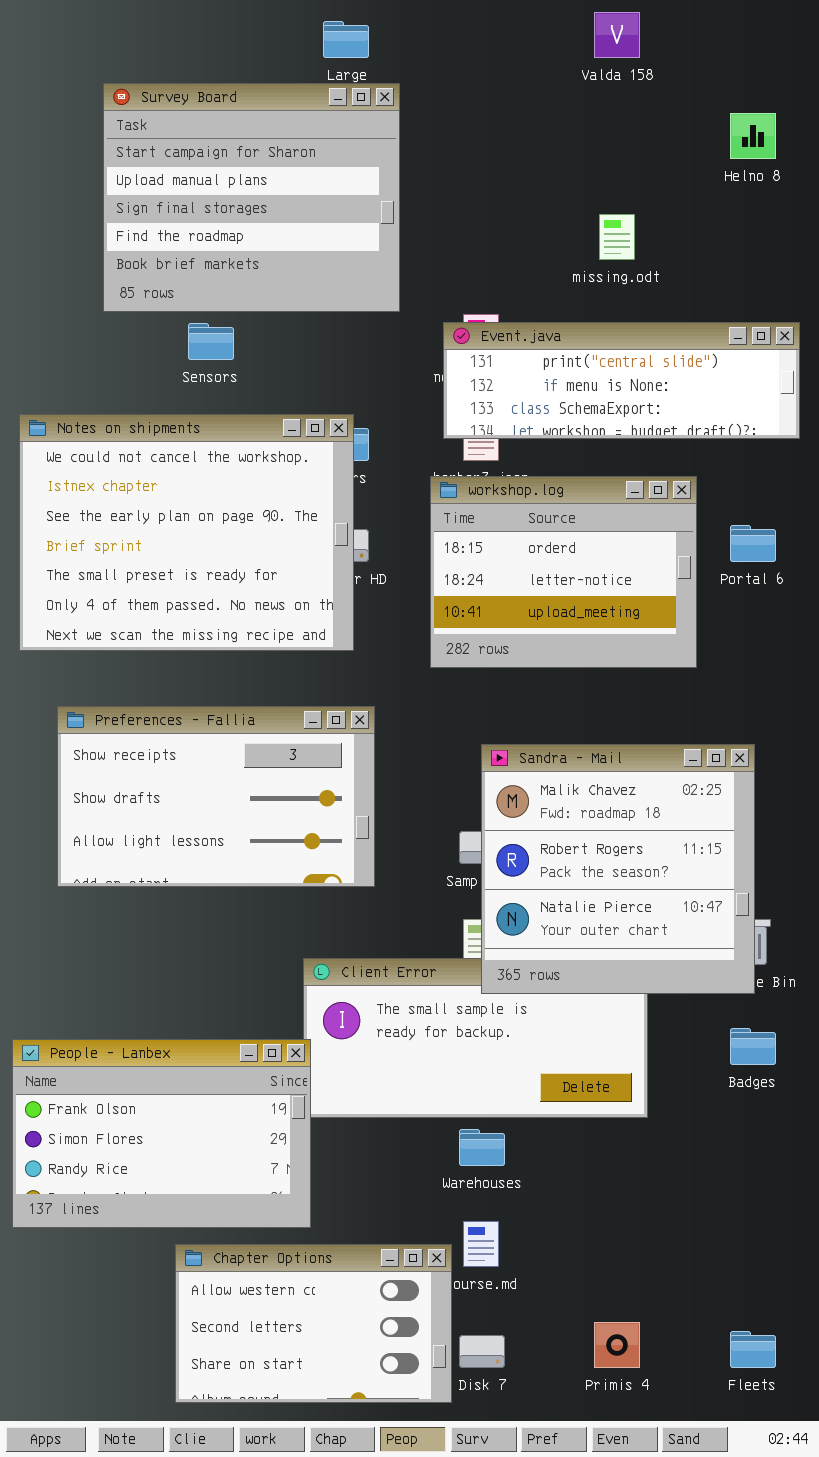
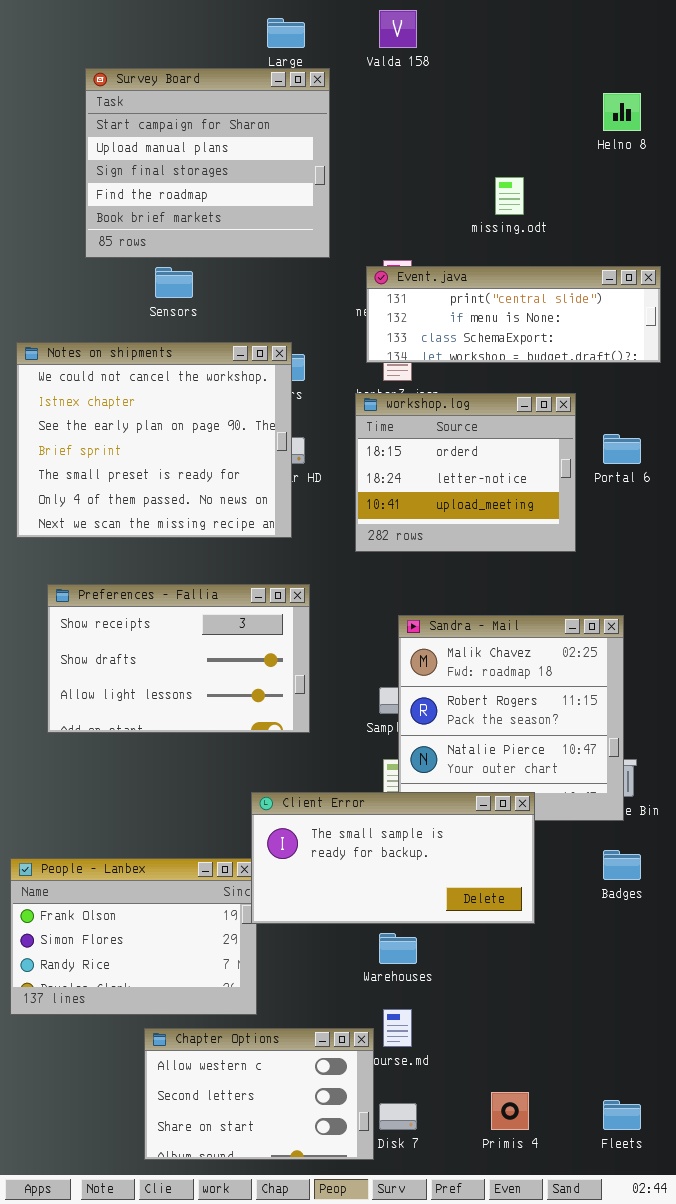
Valda 158: [594,12,640,58] -> [379,10,417,48], moved
Client Error: [303,958,648,1118] -> [251,792,535,924], raised

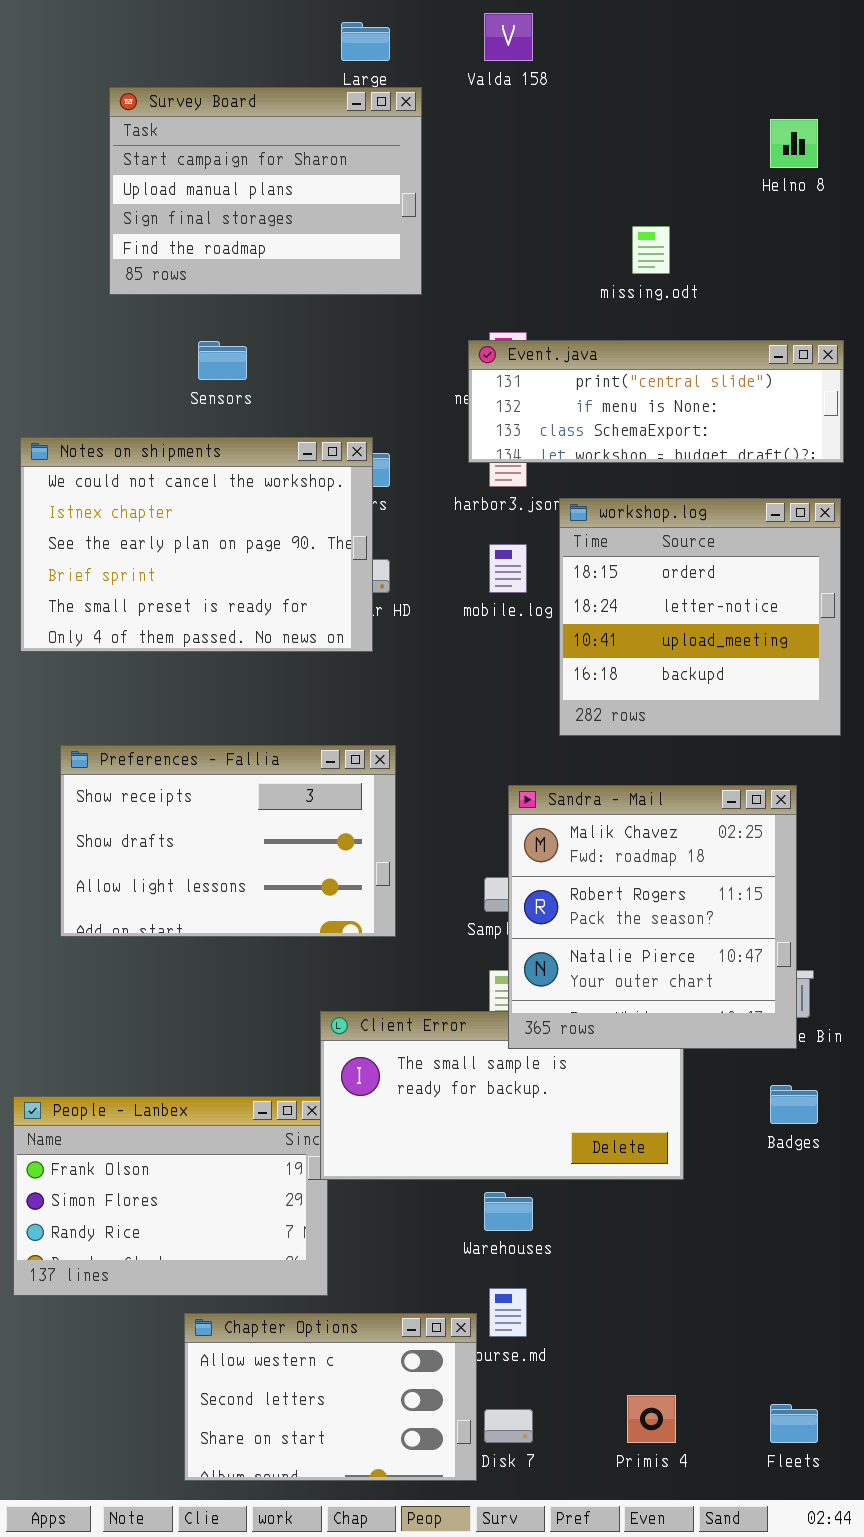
Survey Board: [85,68,330,258] -> [109,87,422,295], resized
Notes on shipments: [16,342,292,538] -> [20,437,373,652], resized
workshop.log: [355,393,576,552] -> [559,498,841,736], moved, resized
Sandra - Mail: [398,615,624,821] -> [508,785,797,1049], raised

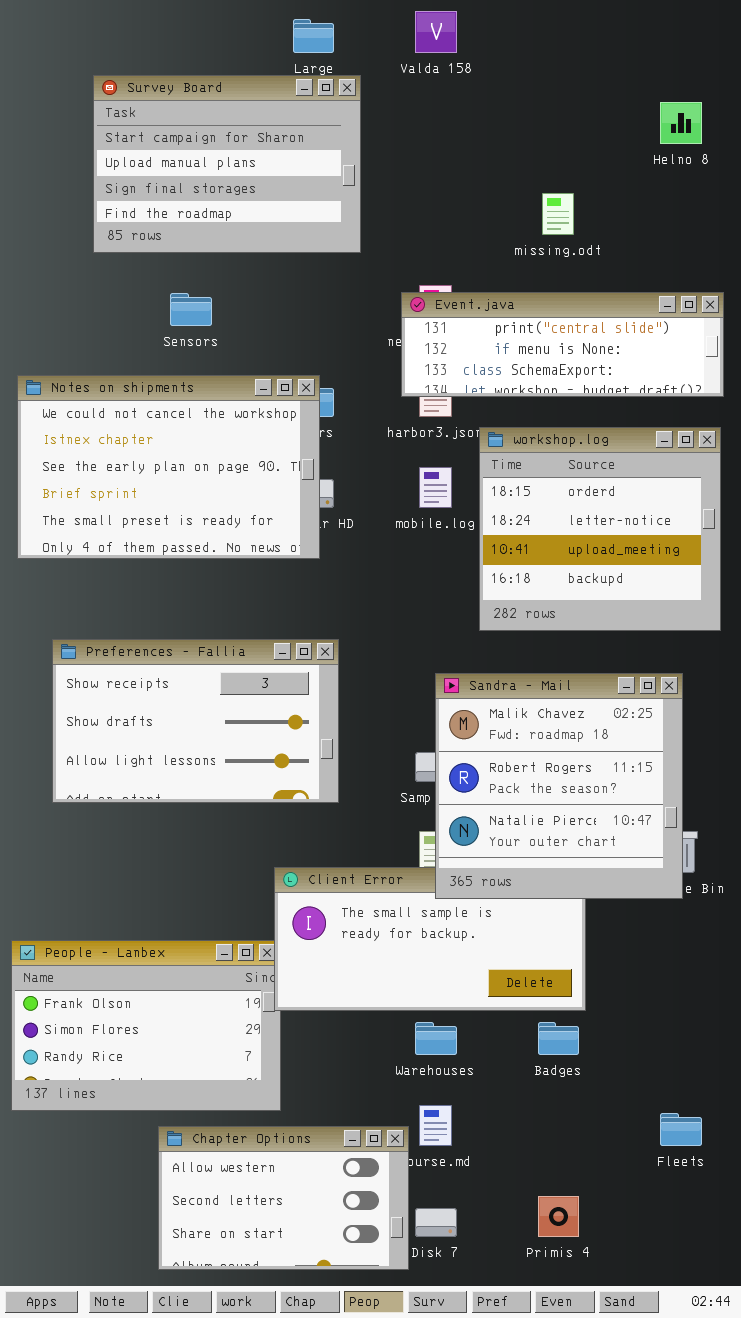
Badges: [770,1085,818,1124] -> [538,1022,579,1055], moved
Fleets: [770,1404,818,1443] -> [660,1113,702,1146], moved

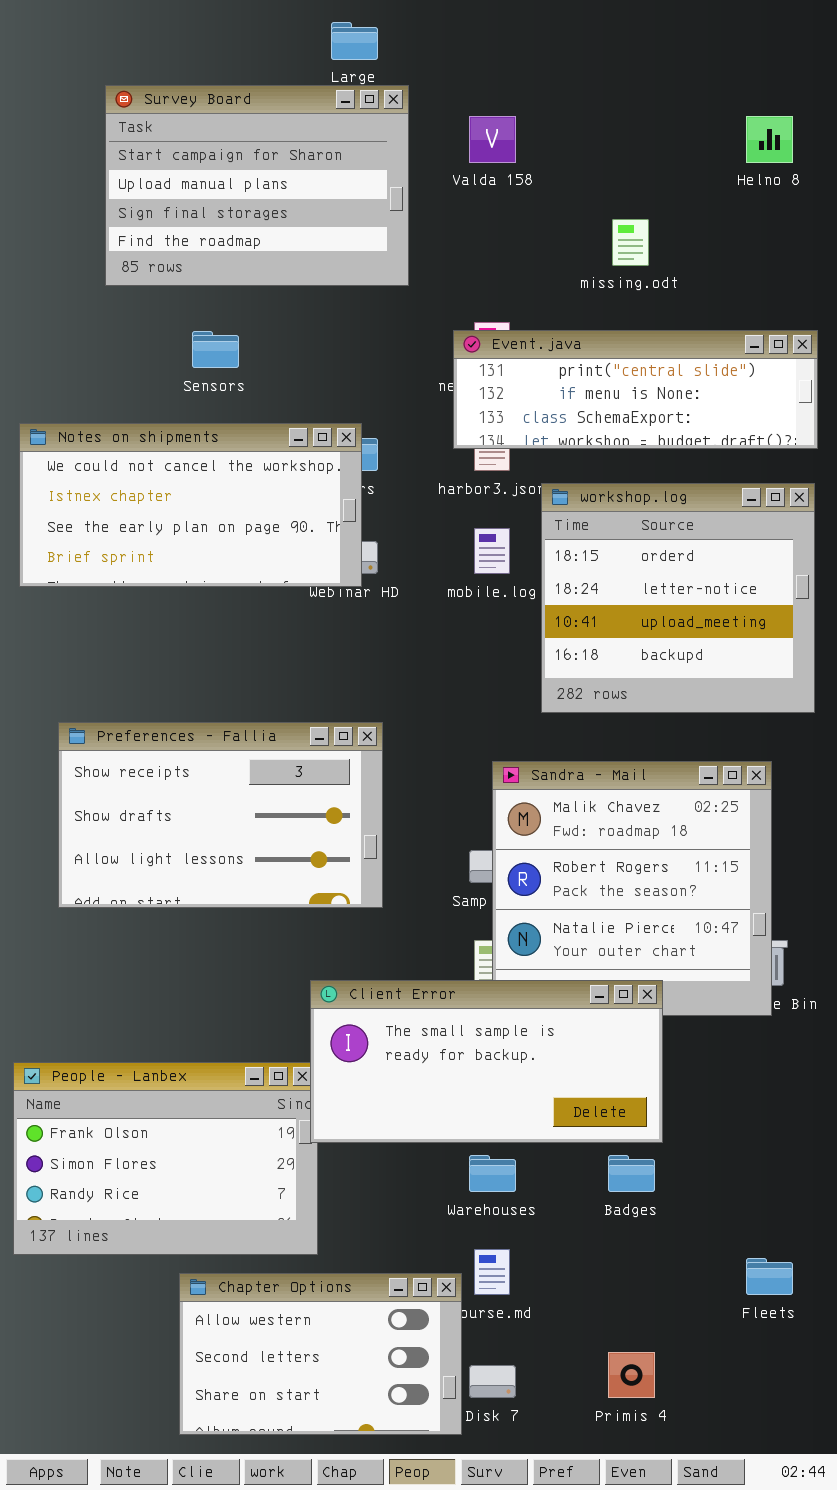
Valda 158: [415,11,457,53] -> [469,116,516,163], moved
Notes on shipments: [17,375,320,559] -> [19,423,362,587], resized
Client Error: [274,867,586,1011] -> [310,980,663,1143], raised

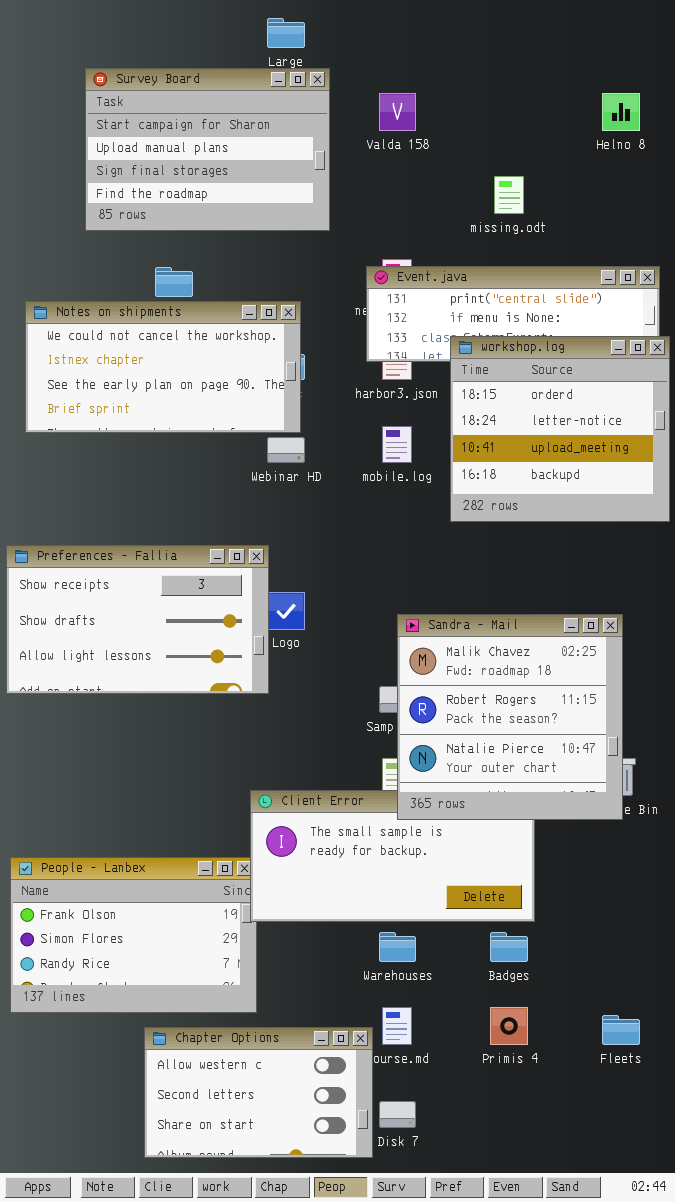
Notes on shipments: [19,423,362,587] -> [25,301,301,433], moved
workshop.log: [541,483,815,713] -> [450,336,670,522], moved
Preferences - Fallia: [58,722,383,908] -> [6,545,269,694], moved
Sandra - Mail: [492,761,772,1016] -> [397,614,623,820], raised
Primis 4: [608,1352,655,1398] -> [490,1007,528,1045], moved

